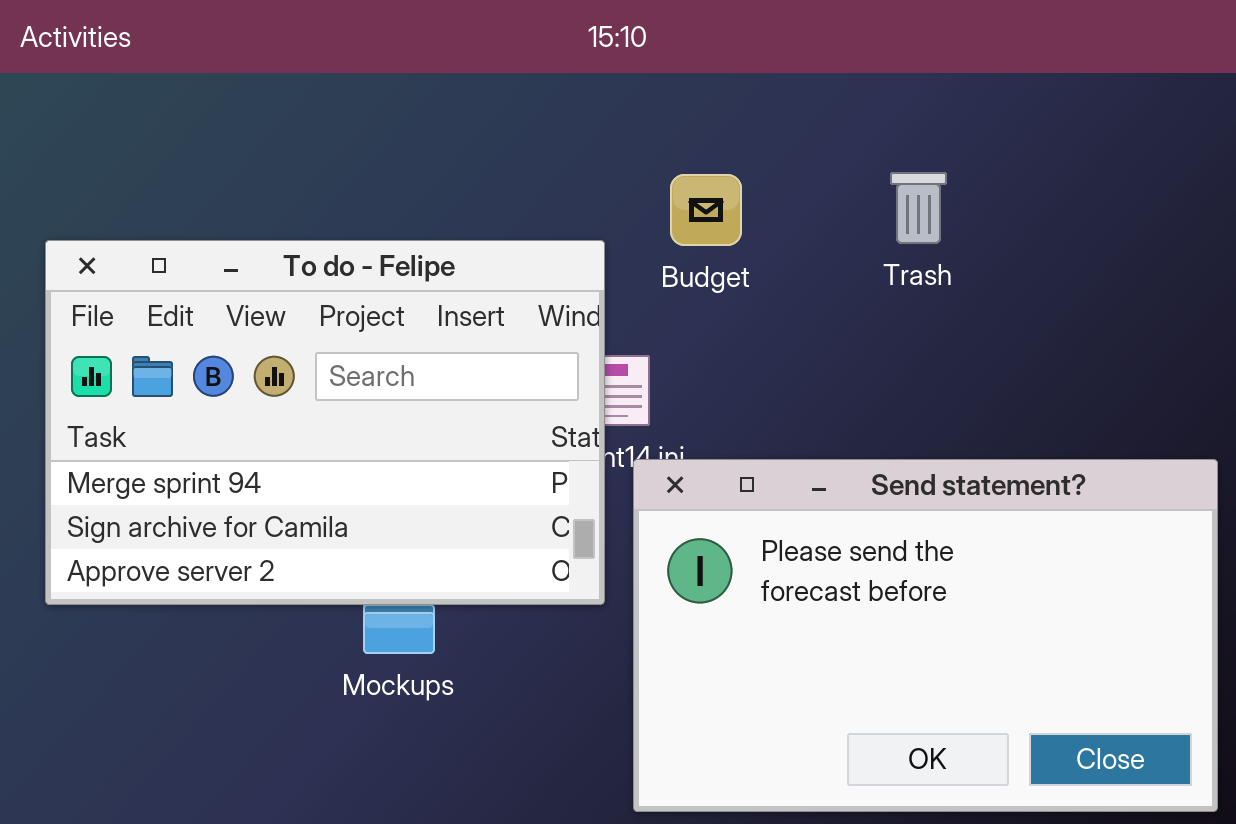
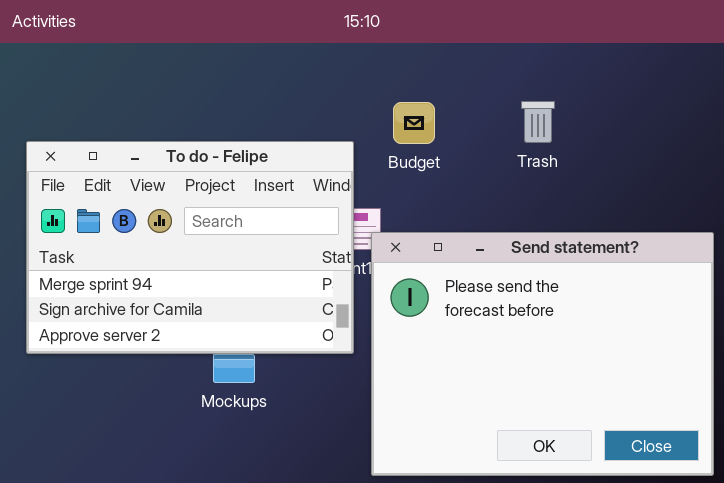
Send statement?: [633,459,1218,812] -> [371,232,714,476], resized

